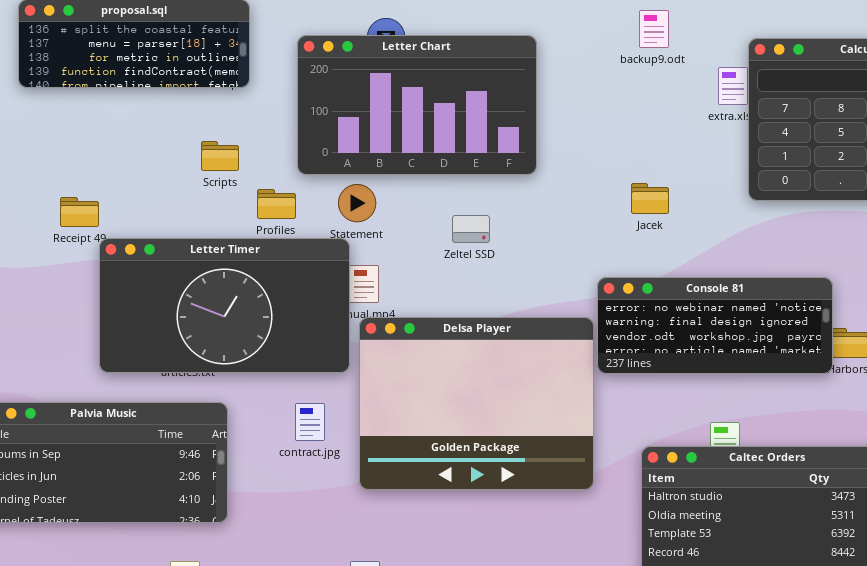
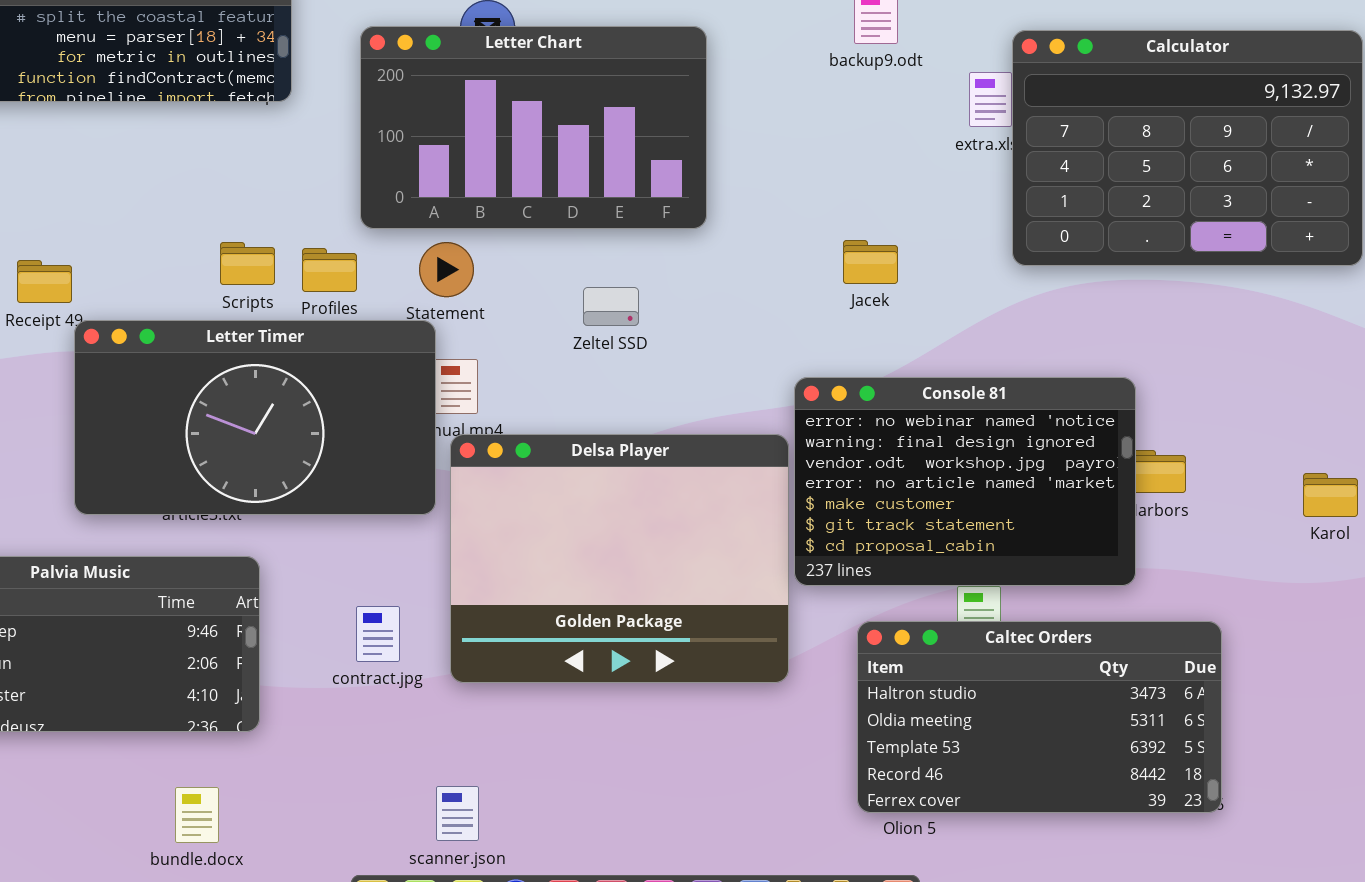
Scripts: [201,141,239,171] -> [220,242,275,285], moved
Console 81: [597,277,833,374] -> [794,377,1136,586], resized
contract.jpg: [295,403,325,441] -> [356,606,400,662], moved

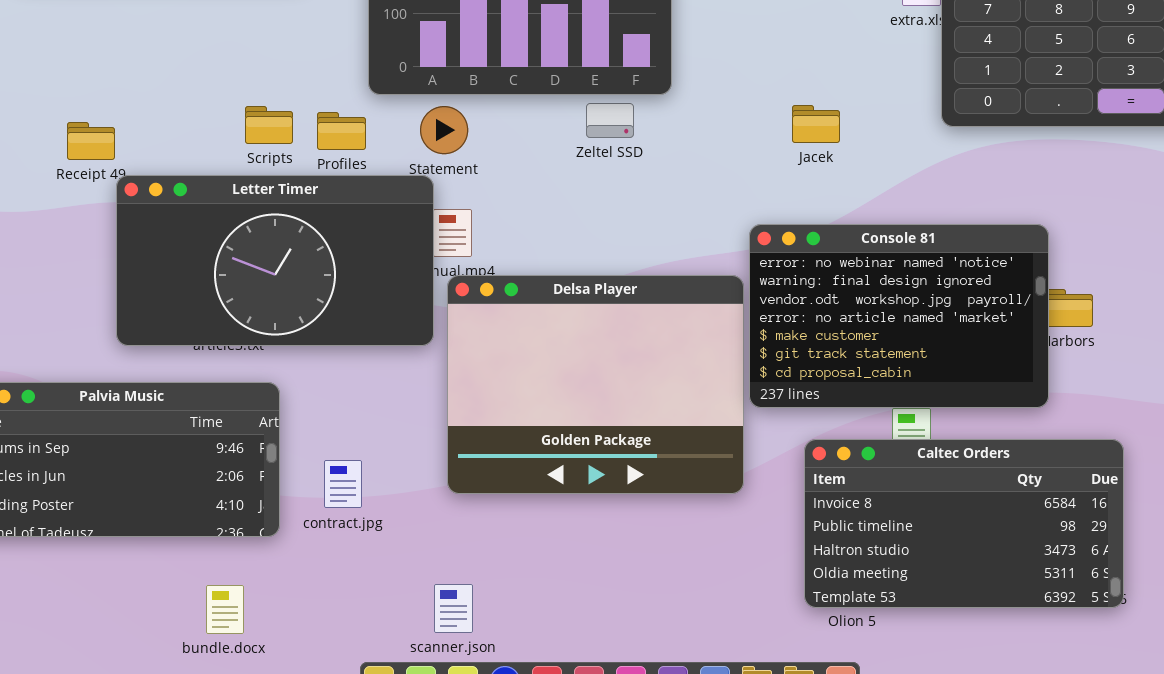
Zeltel SSD: [583,287,639,326] -> [586,103,634,138], moved
contract.jpg: [356,606,400,662] -> [324,460,362,508], moved
Caltec Orders: [857,621,1222,813] -> [804,439,1124,608], scrolled up 2 rows

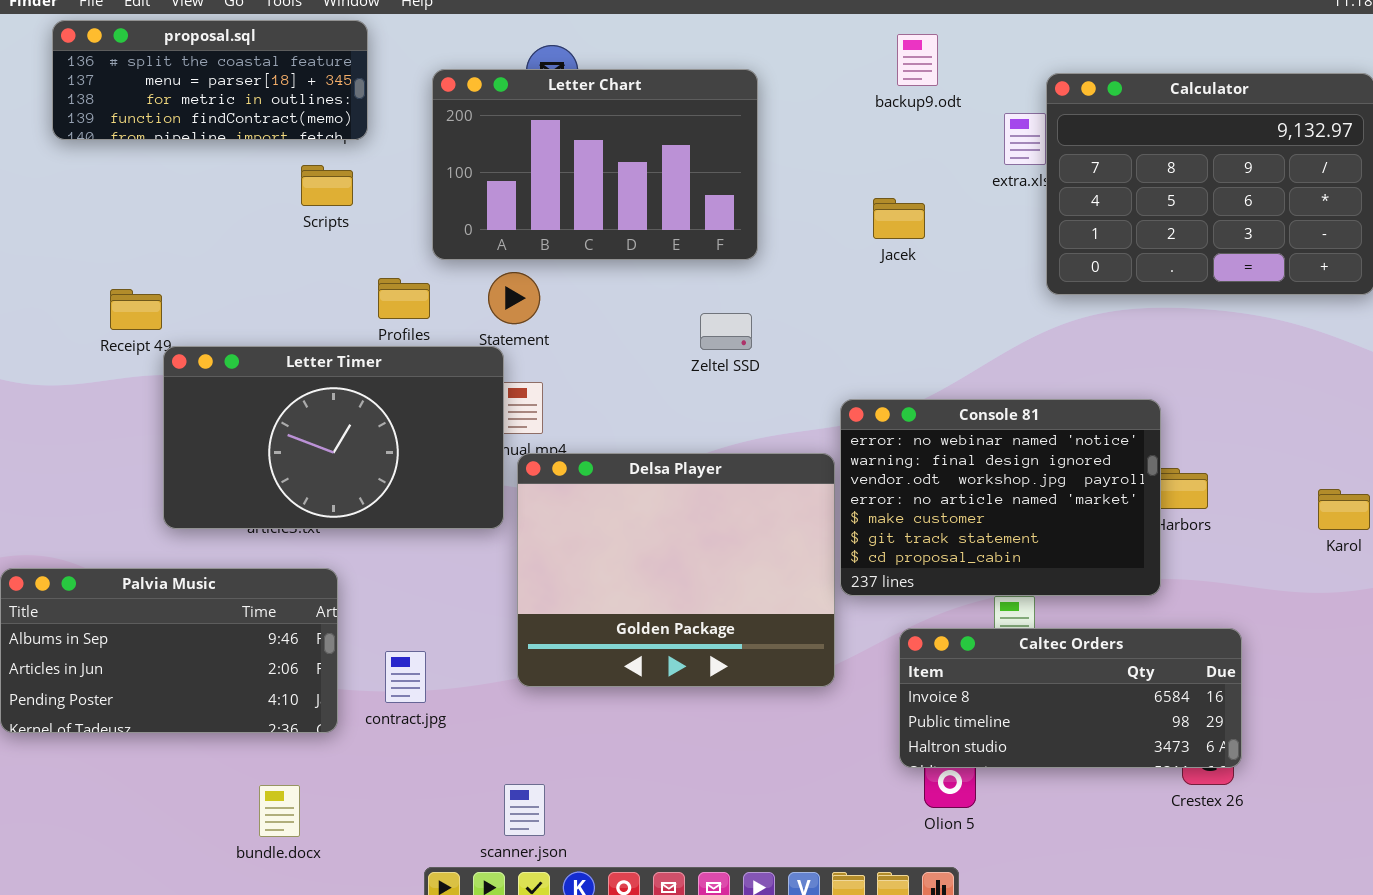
Zeltel SSD: [586,103,634,138] -> [700,313,752,350], moved
Jacek: [792,105,840,143] -> [873,198,925,239], moved
Scripts: [245,106,293,144] -> [301,165,353,206], moved
Caltec Orders: [804,439,1124,608] -> [899,628,1242,768], resized

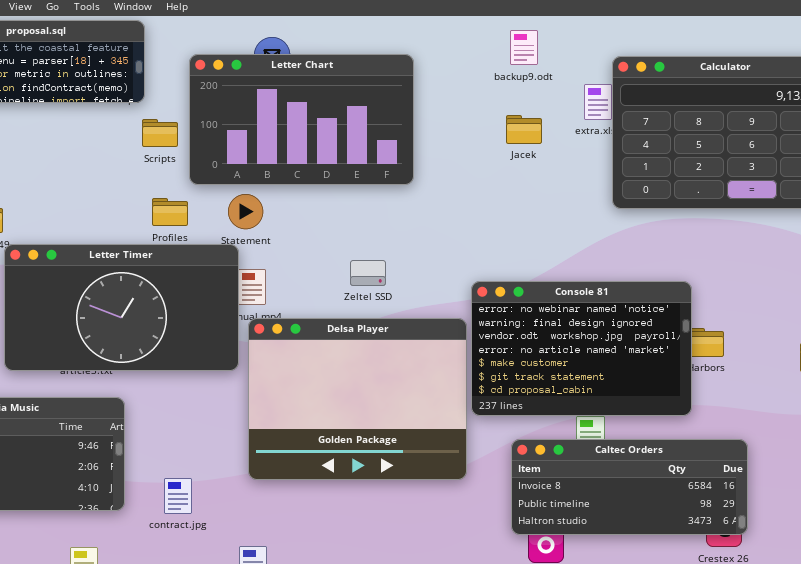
Scripts: [301,165,353,206] -> [142,119,178,147], moved
Jacek: [873,198,925,239] -> [506,115,542,144], moved
Zeltel SSD: [700,313,752,350] -> [350,260,386,286], moved
contract.jpg: [385,651,426,703] -> [164,478,192,514], moved

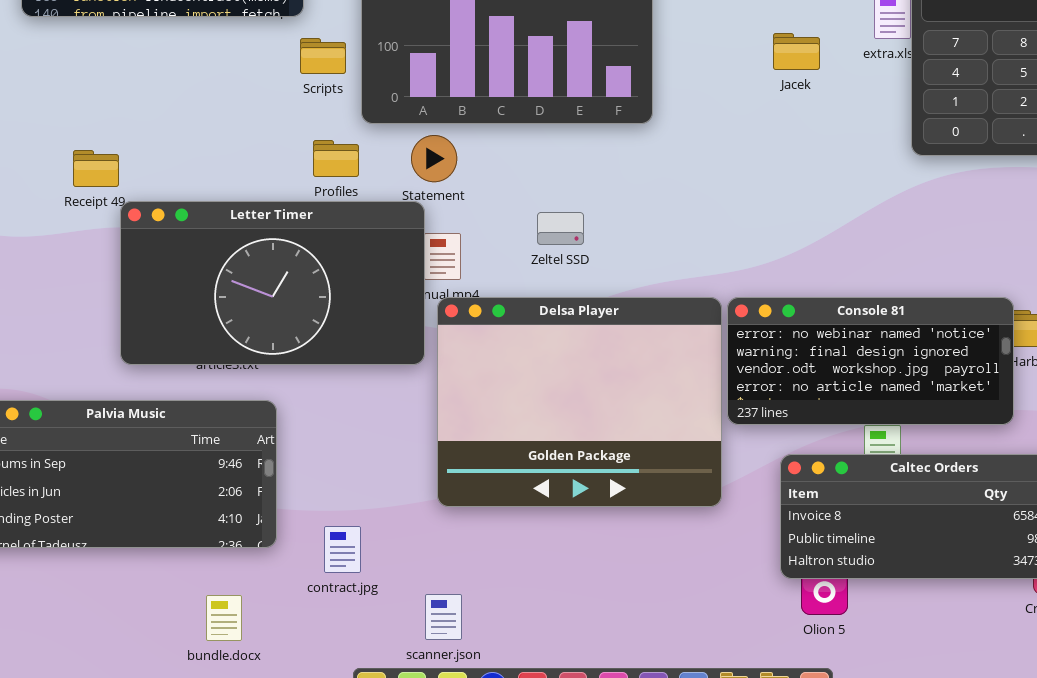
Zeltel SSD: [350,260,386,286] -> [537,212,584,245], moved
Console 81: [471,281,692,416] -> [727,297,1014,425], resized
contract.jpg: [164,478,192,514] -> [324,526,361,573], moved

